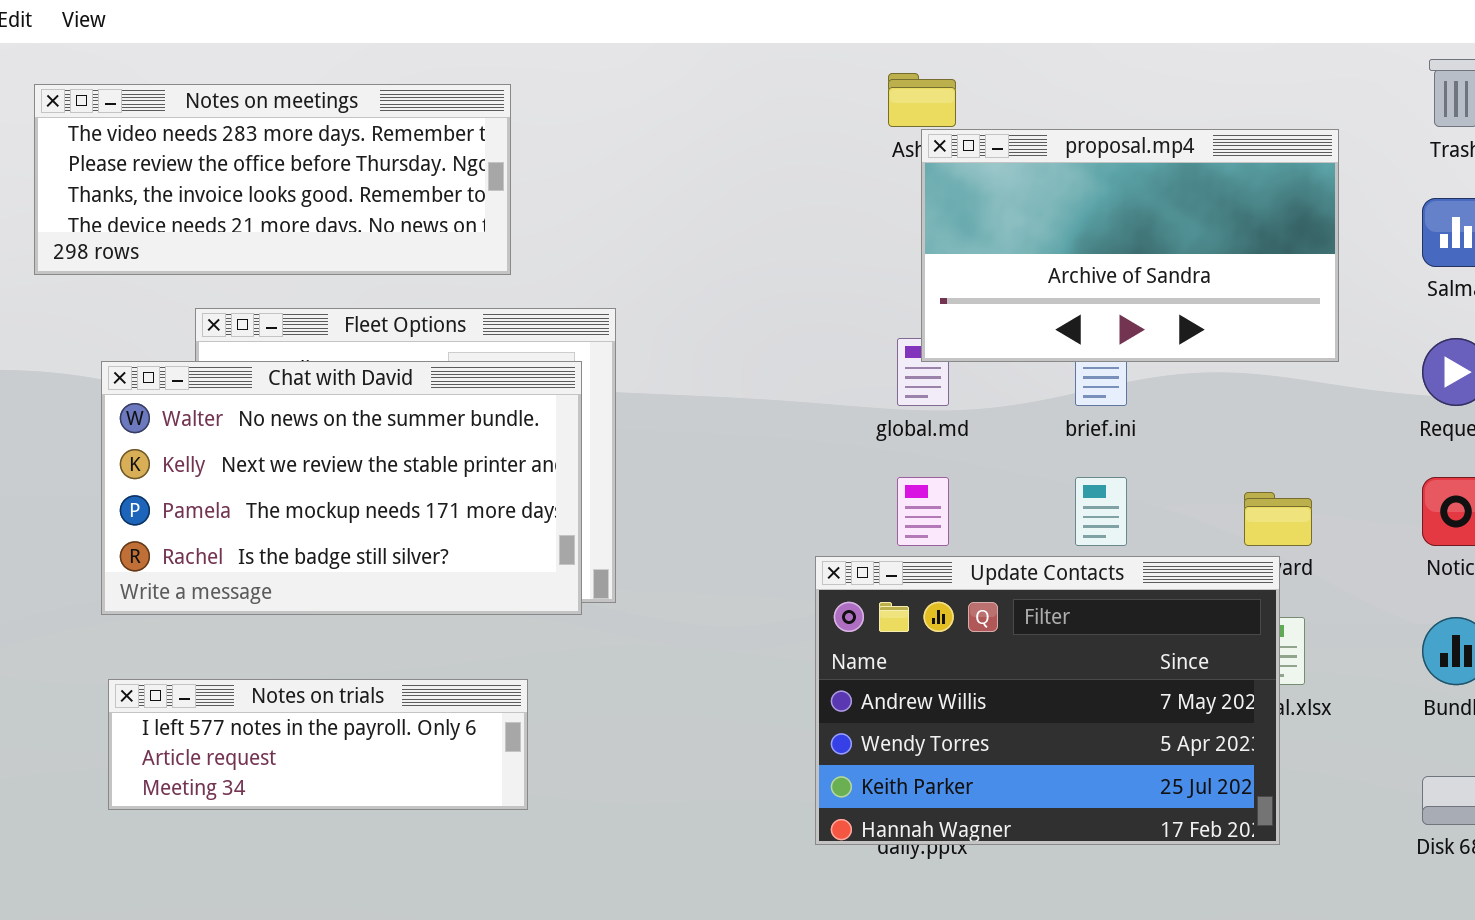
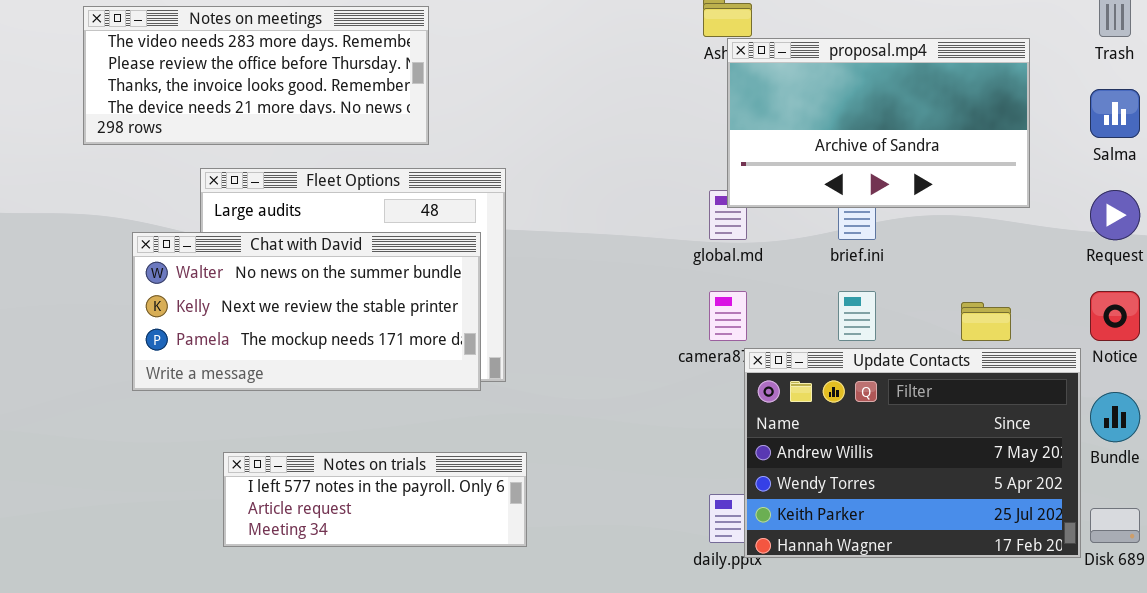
Chat with David: [101,361,582,615] -> [132,232,481,391], resized
Update Contacts: [815,556,1280,845] -> [744,348,1081,558], moved
Notes on trials: [108,679,528,810] -> [223,452,527,547], moved

